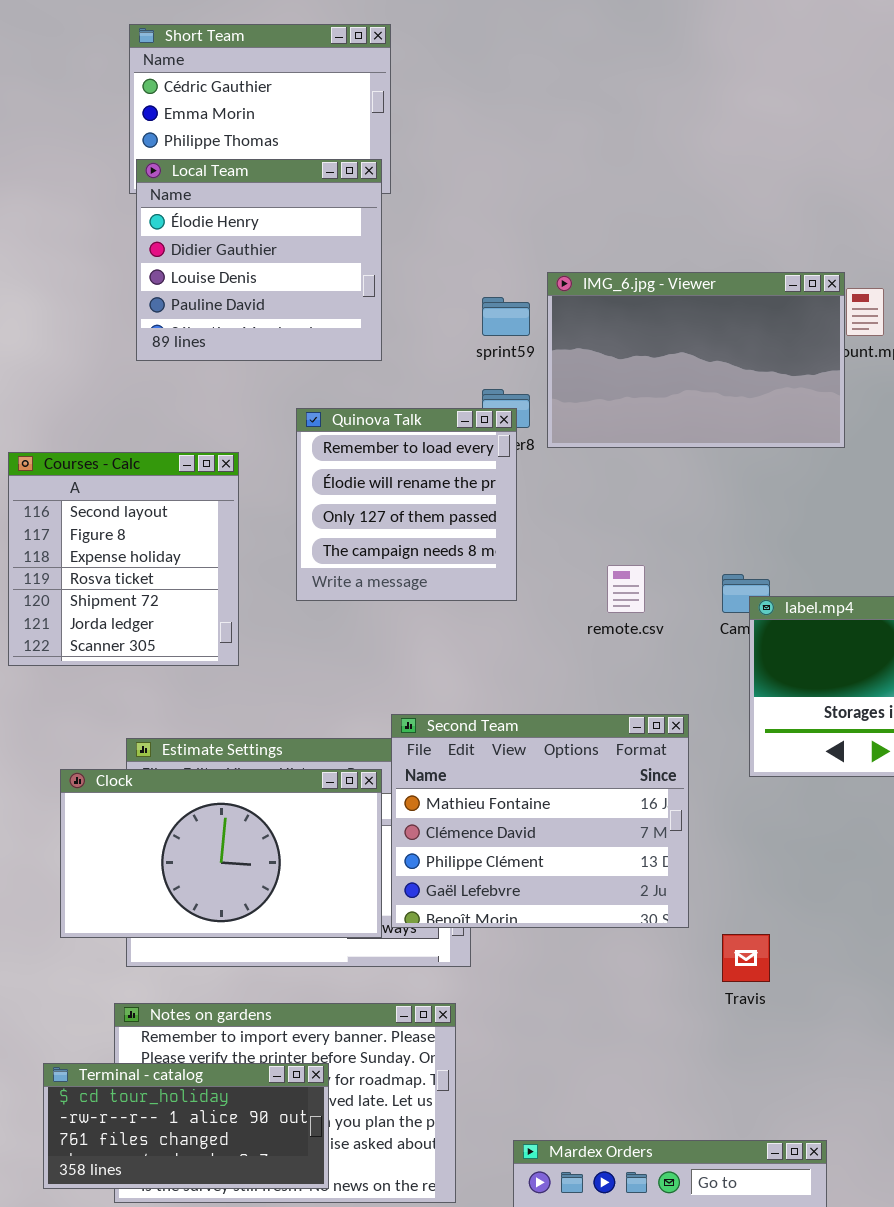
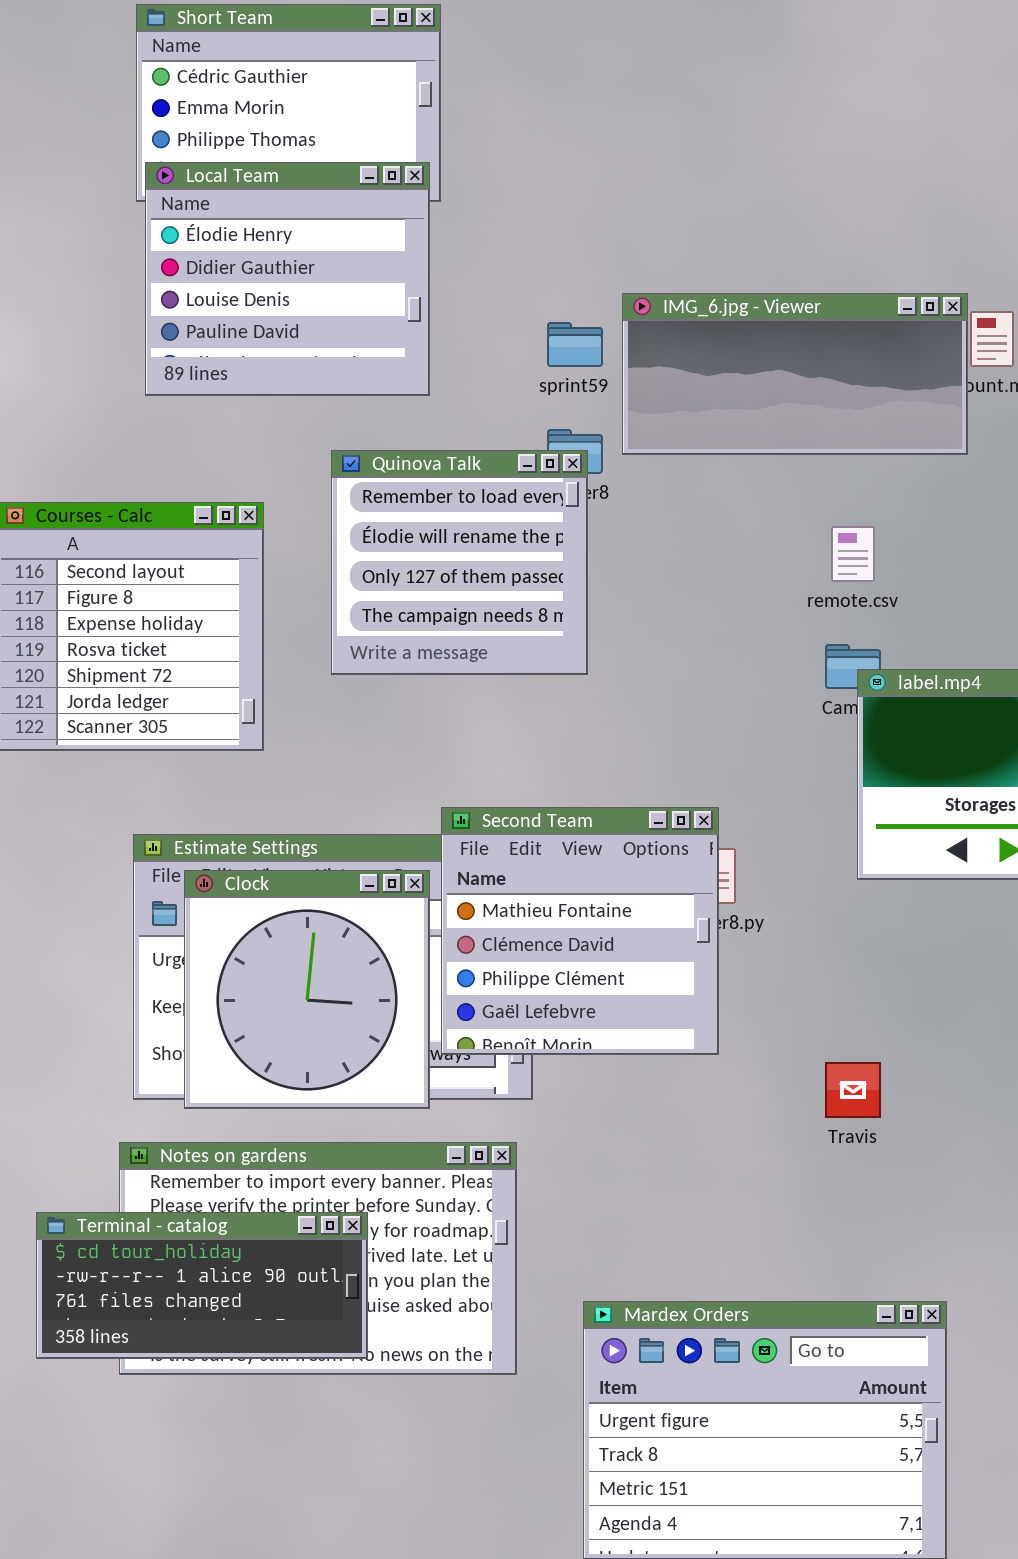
IMG_6.jpg - Viewer: [547,272,845,448] -> [622,293,968,455], resized
remote.csv: [607,565,645,613] -> [831,526,875,582], moved
Second Team: [391,714,689,928] -> [441,807,719,1055], resized
Clock: [60,769,382,938] -> [184,870,430,1109], resized

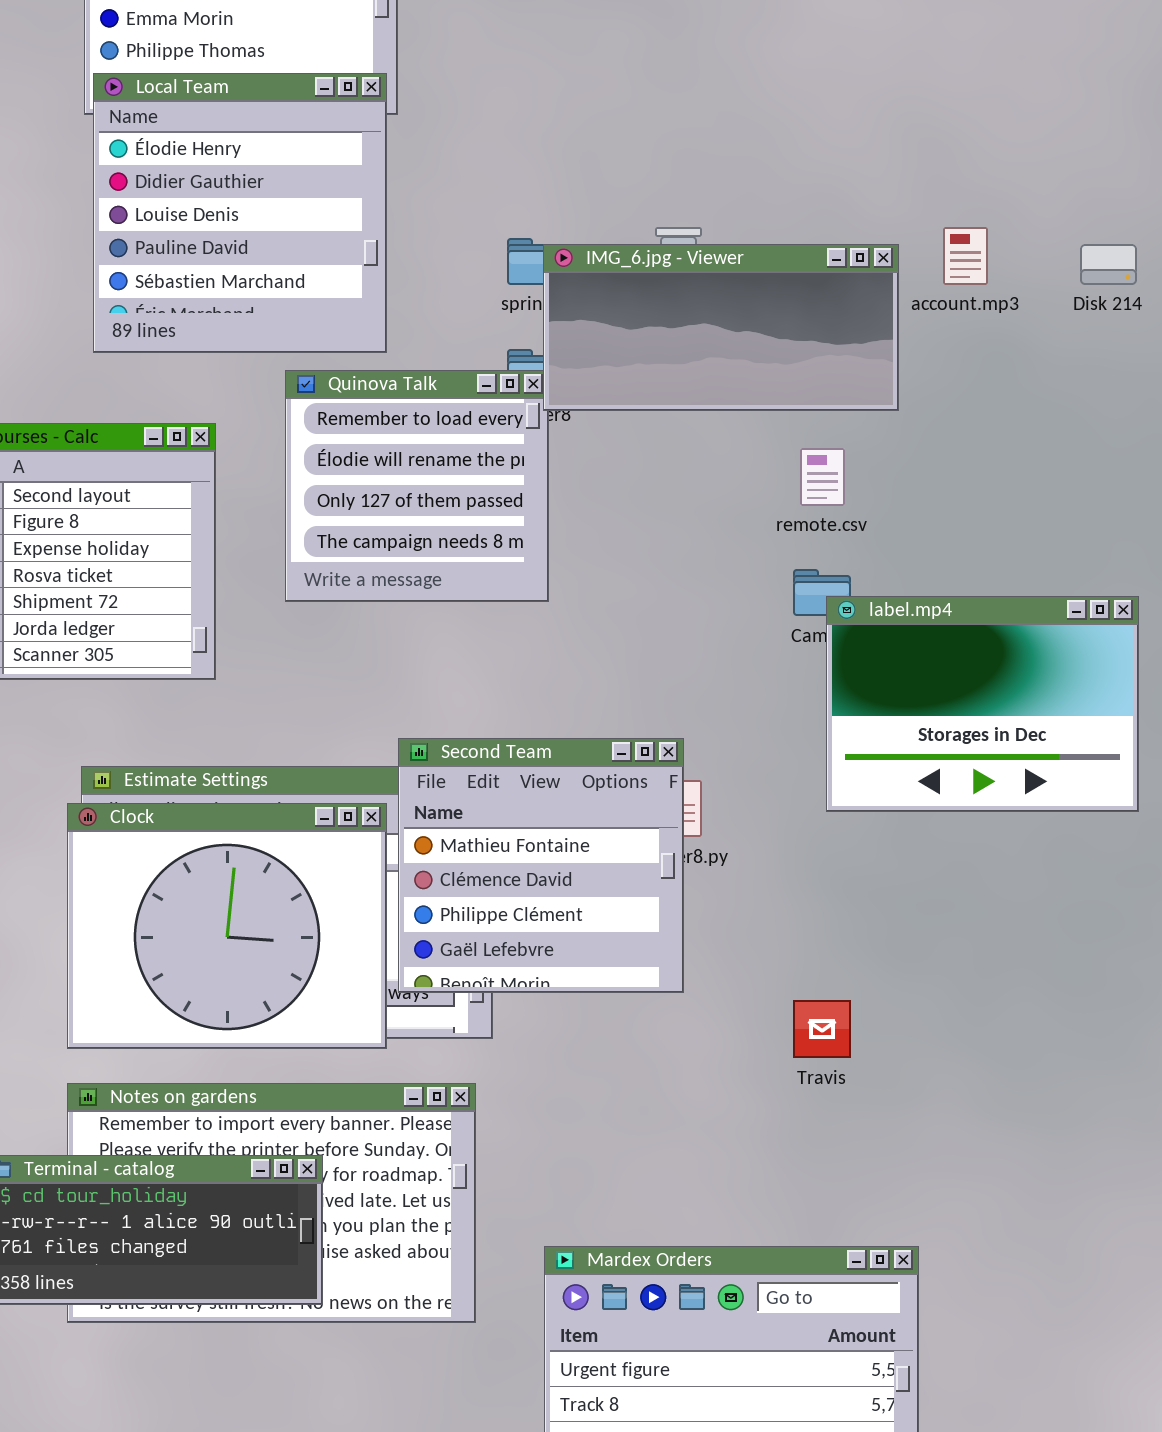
Local Team: [145,162,430,396] -> [93,73,387,353], resized
IMG_6.jpg - Viewer: [622,293,968,455] -> [543,244,899,411], moved
Clock: [184,870,430,1109] -> [67,803,387,1049], resized

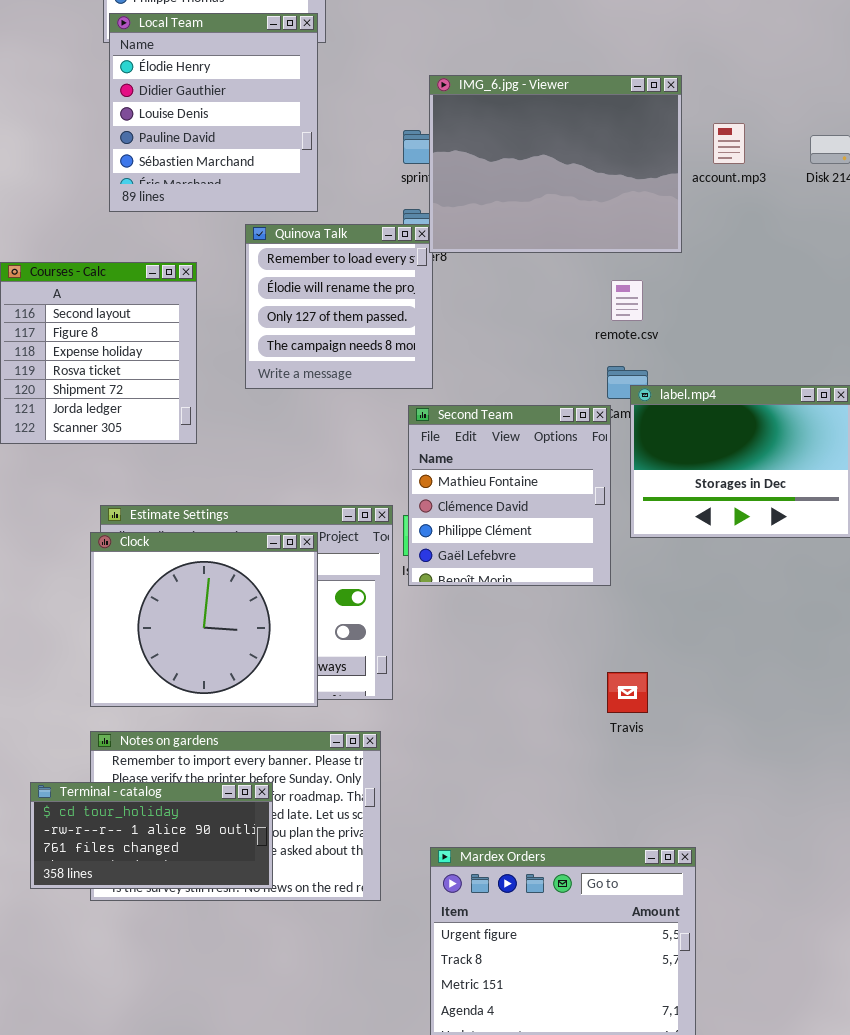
IMG_6.jpg - Viewer: [543,244,899,411] -> [429,75,682,253], resized
Second Team: [398,738,684,993] -> [408,405,611,586], moved

